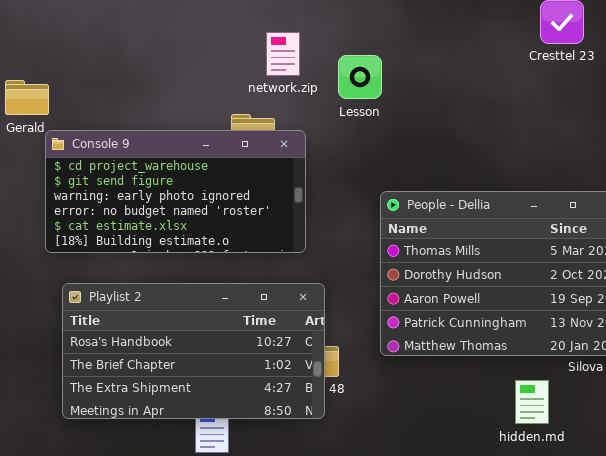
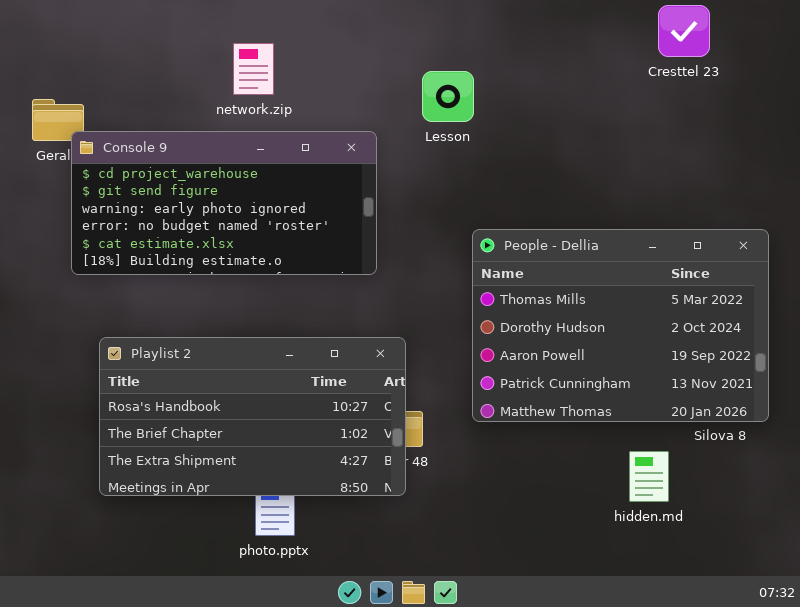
network.zip: [266,32,300,76] -> [233,43,274,95], moved
Console 9: [45,130,306,253] -> [71,131,377,275], moved

